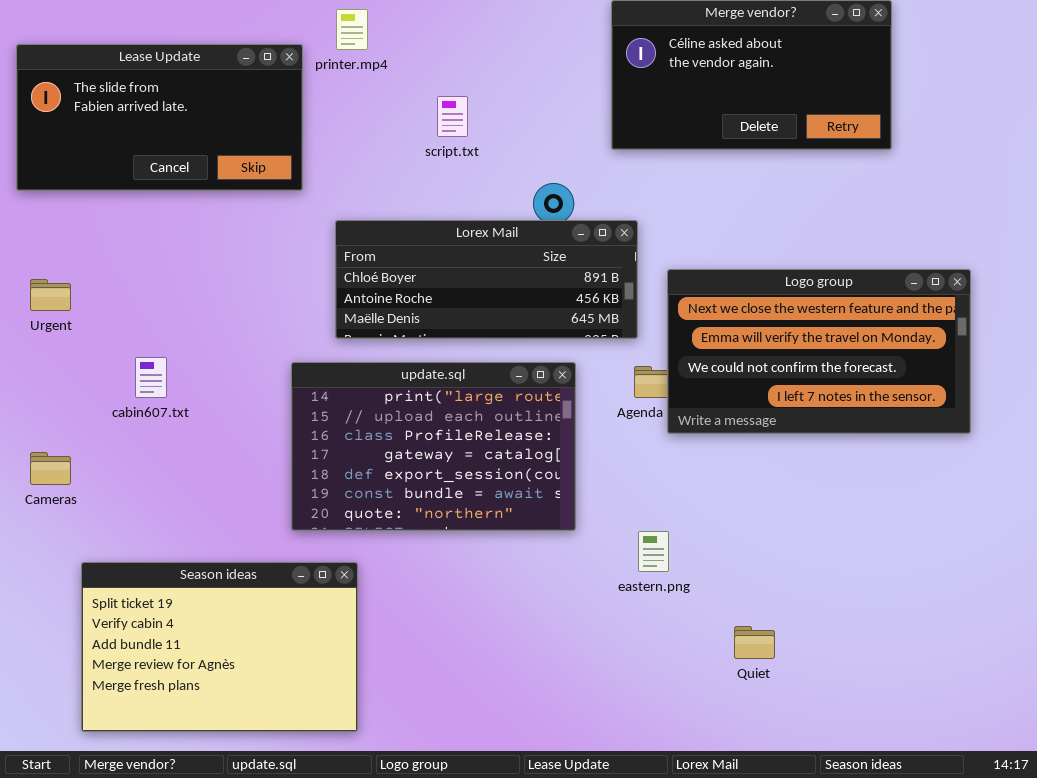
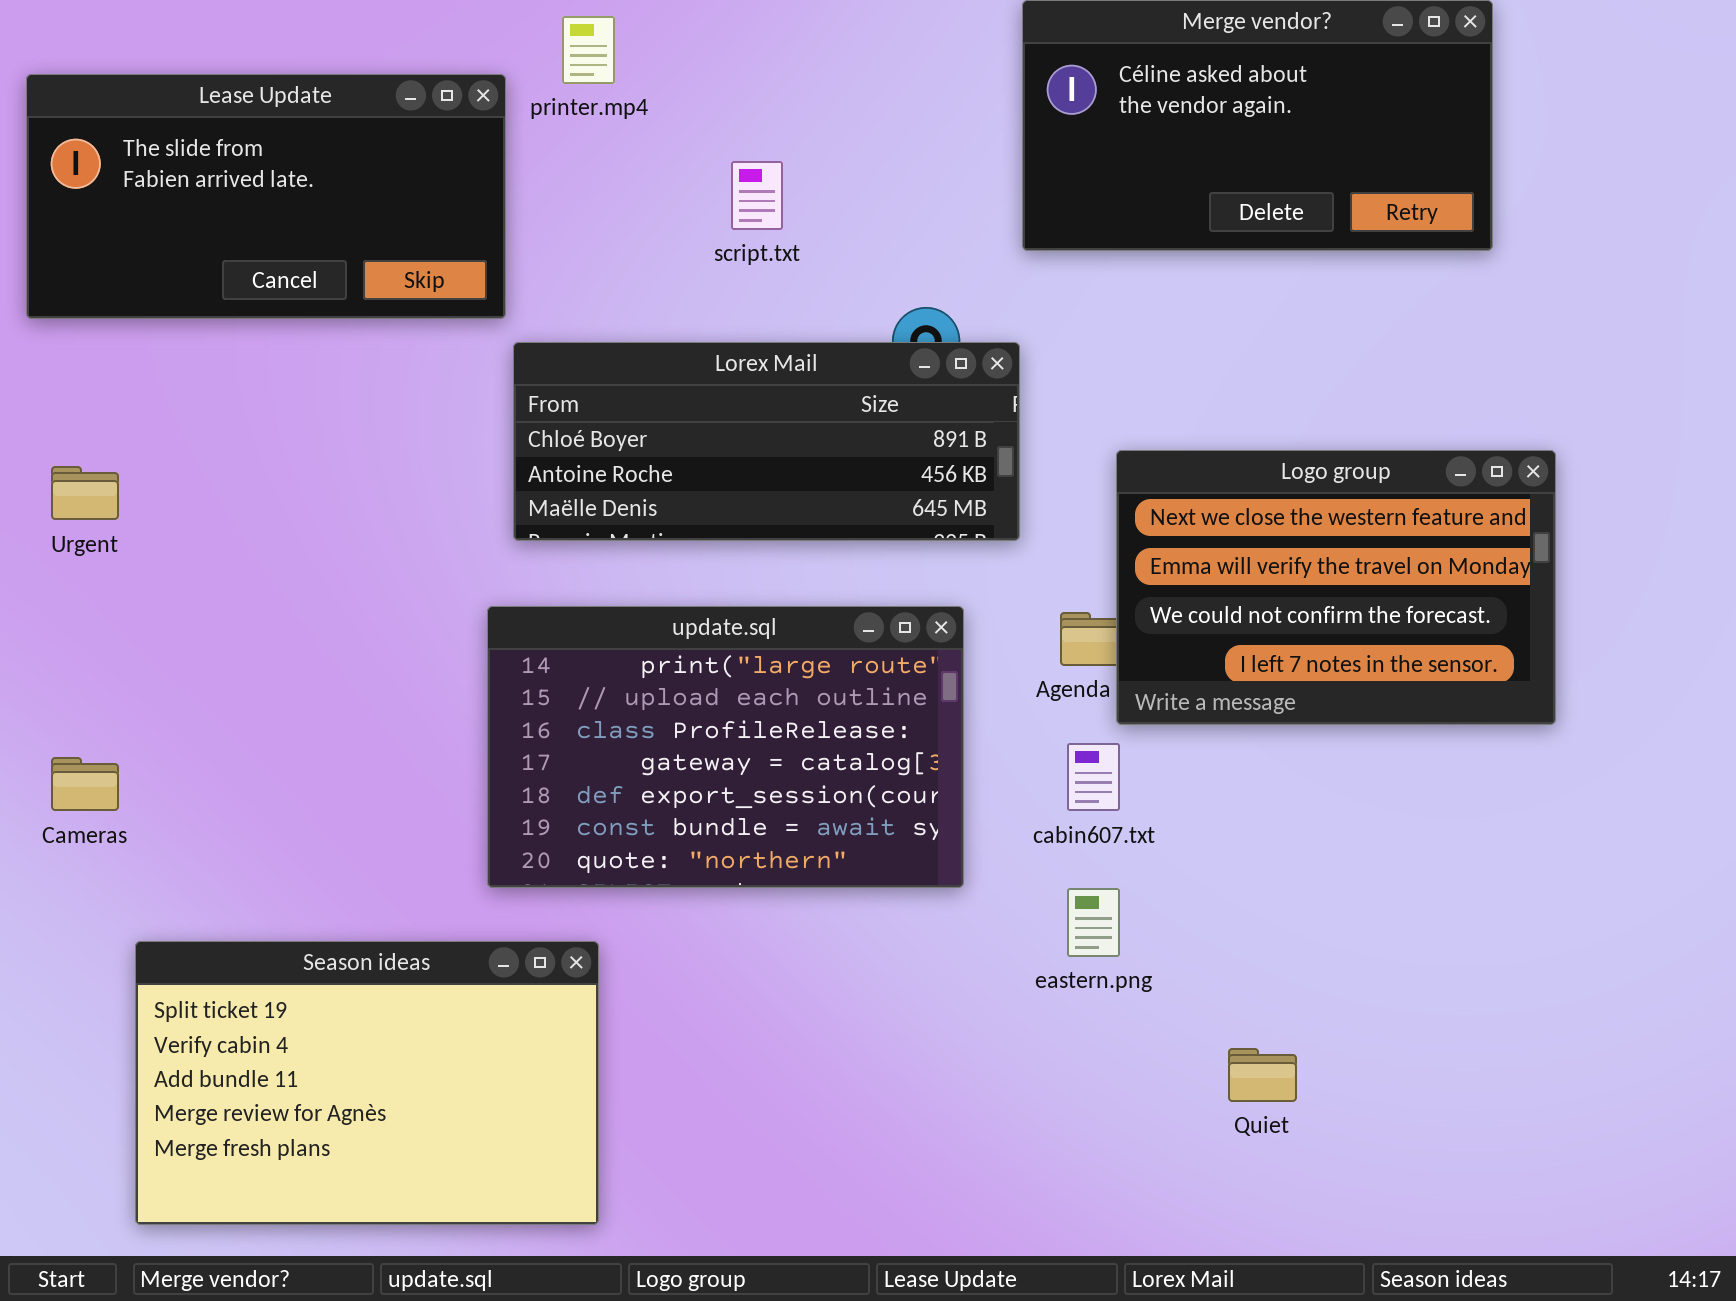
Lorex Mail: [335,220,638,339] -> [513,342,1020,541], moved
Logo group: [667,269,971,434] -> [1116,450,1556,725], resized
cabin607.txt: [135,357,167,398] -> [1067,743,1120,811], moved

